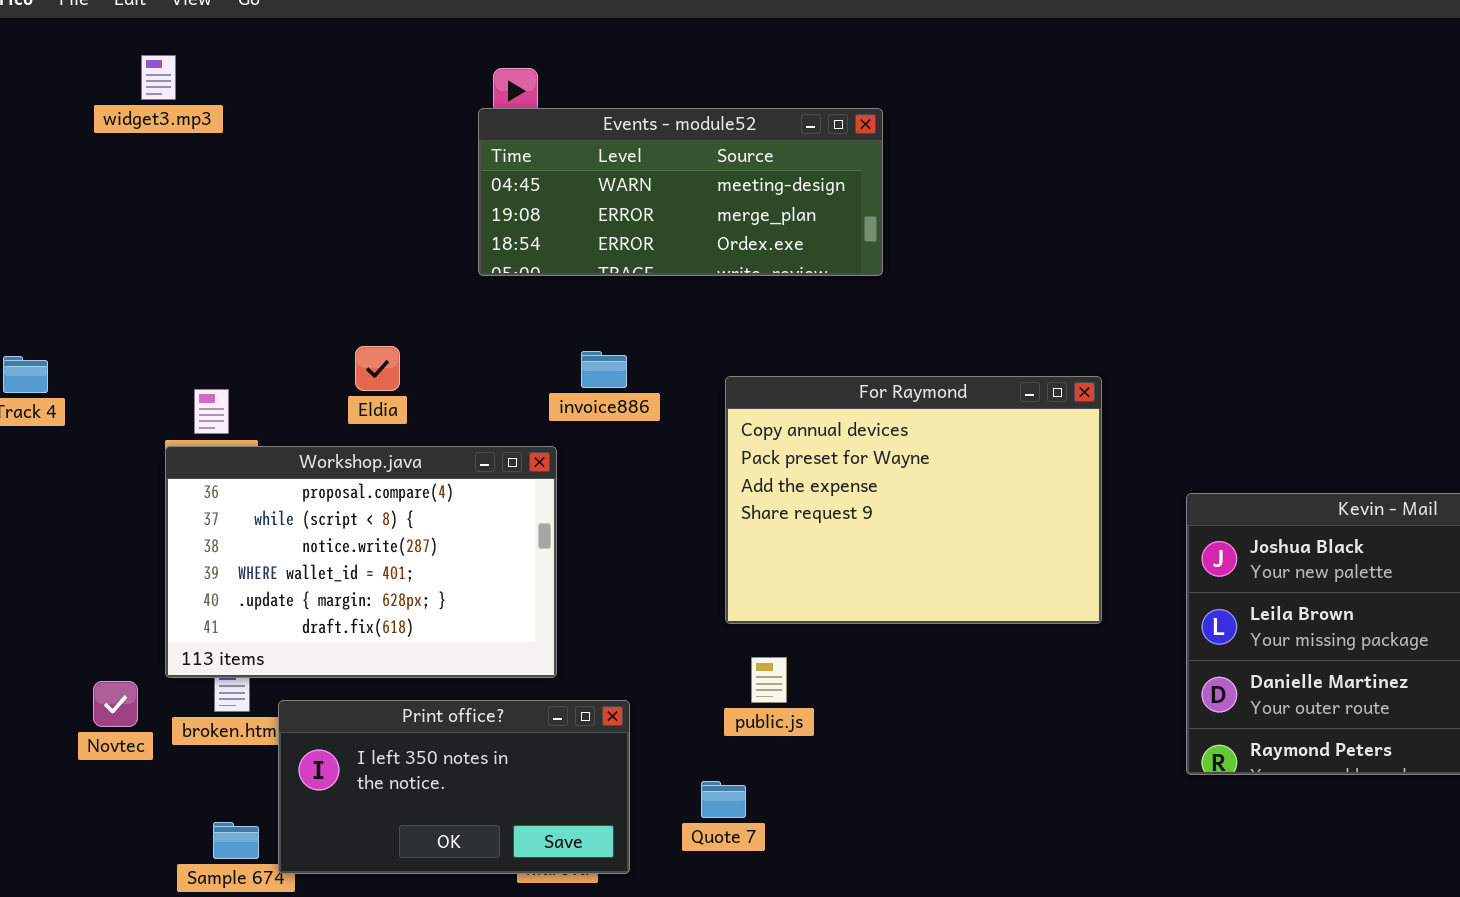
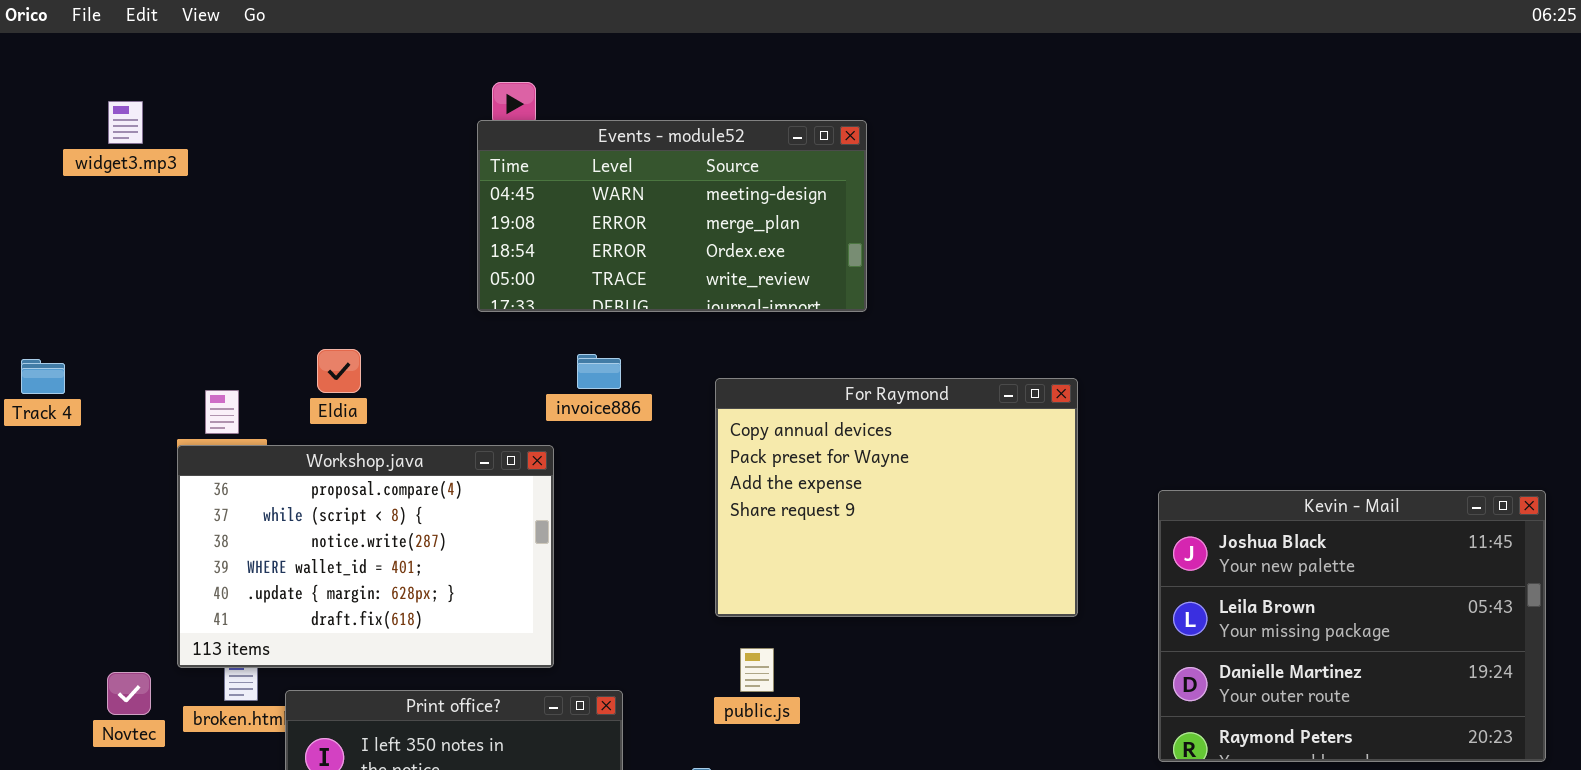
widget3.mp3: [141,55,176,100] -> [108,101,143,144], moved
Events - module52: [478,108,883,276] -> [477,120,867,312], resized
Eldia: [355,346,400,391] -> [317,349,361,393], moved

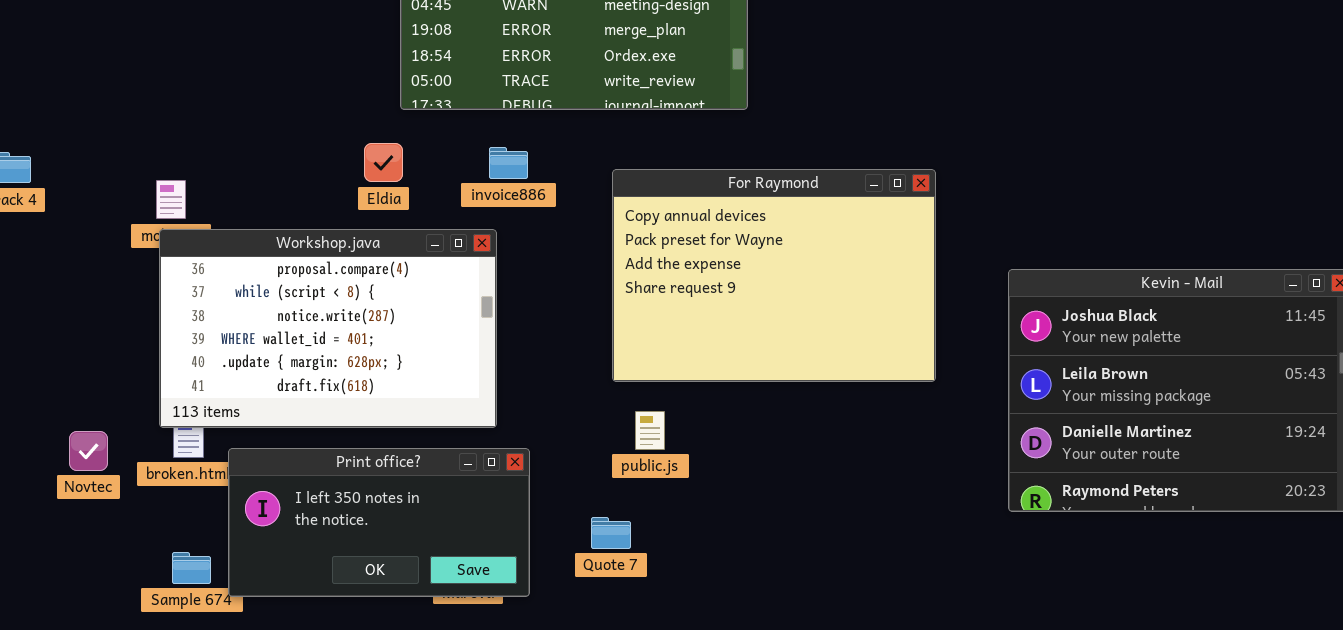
Eldia: [317,349,361,393] -> [364,143,403,182], moved
Workshop.java: [177,445,554,668] -> [159,229,497,428], moved

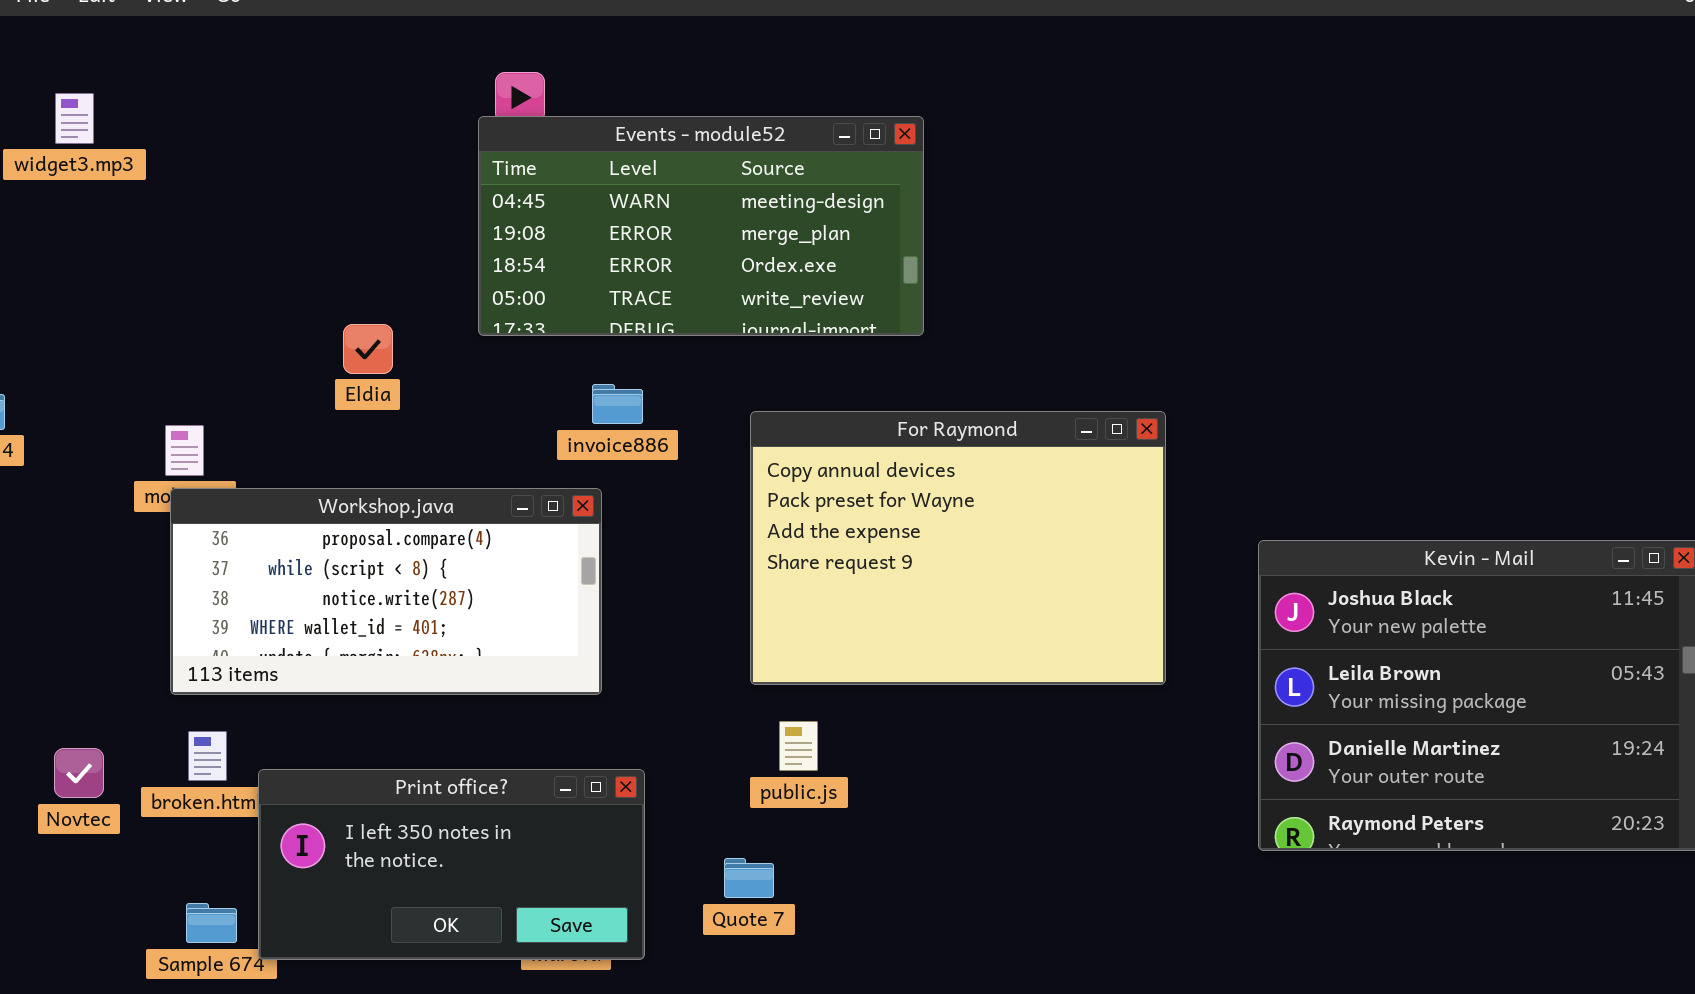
Eldia: [364,143,403,182] -> [343,324,393,374], moved
Workshop.java: [159,229,497,428] -> [170,488,602,695], resized

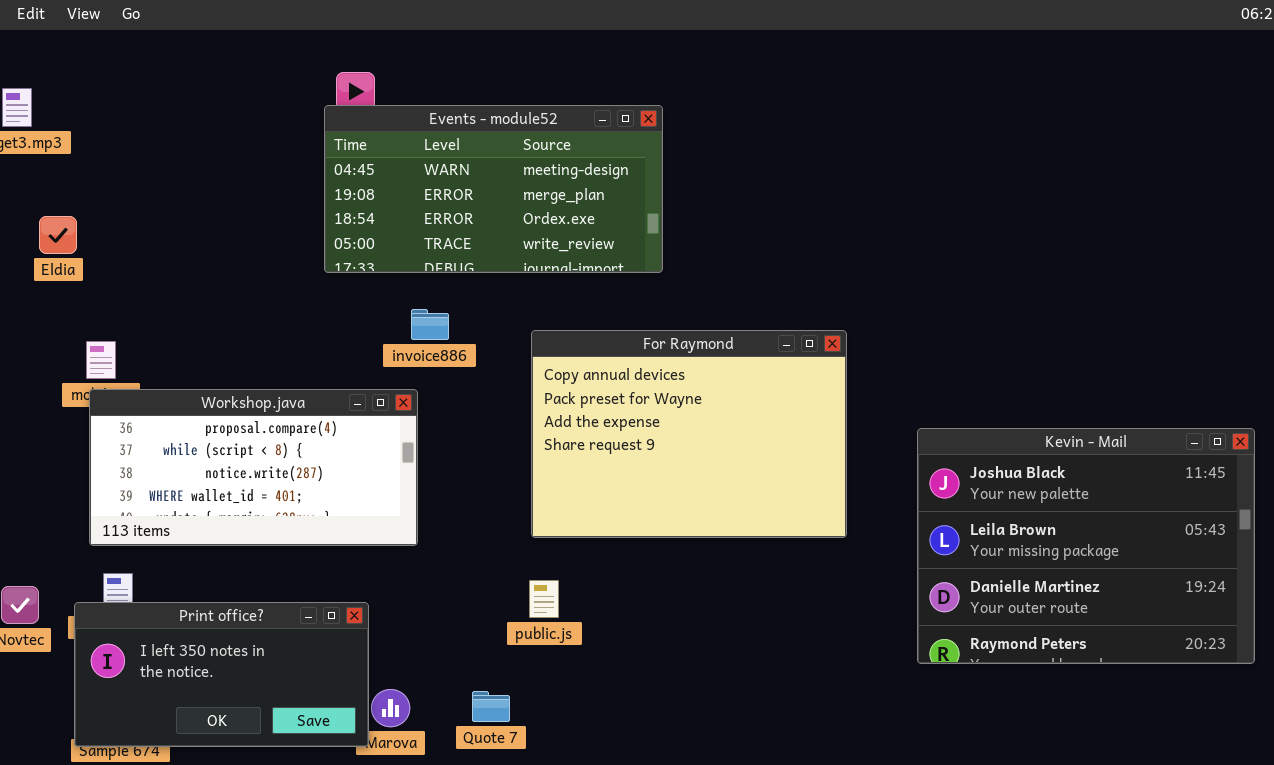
Eldia: [343,324,393,374] -> [39,216,77,254], moved
public.js: [779,721,818,771] -> [529,580,559,618], moved
Print office?: [258,769,645,960] -> [74,602,369,747], moved
Quote 7: [724,858,774,898] -> [472,691,510,722], moved

